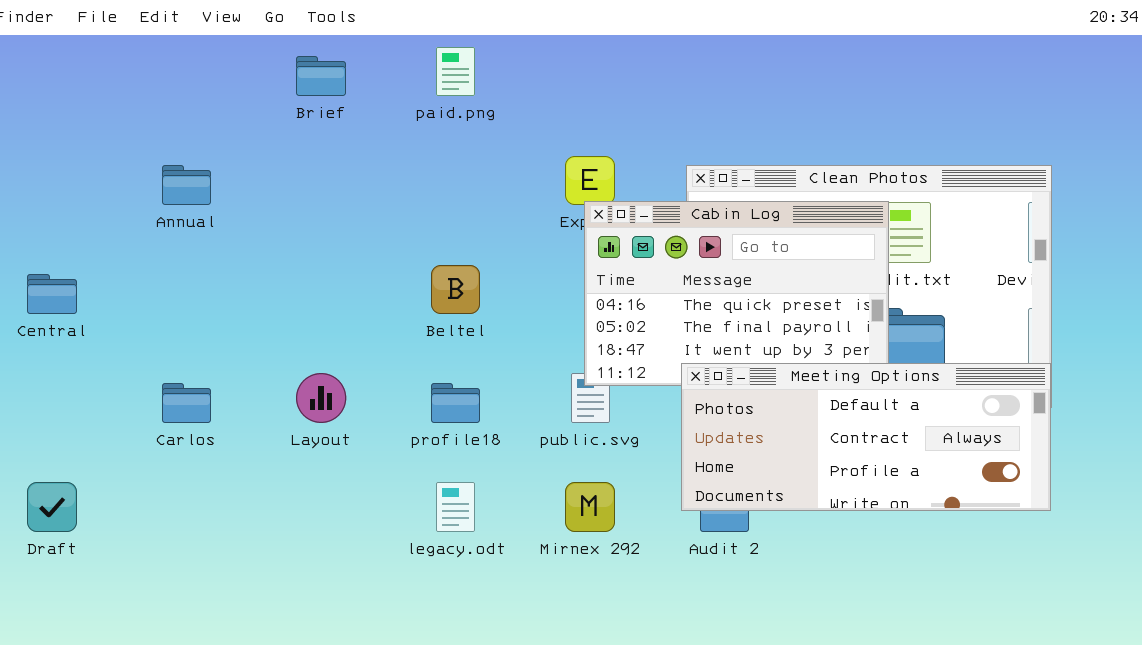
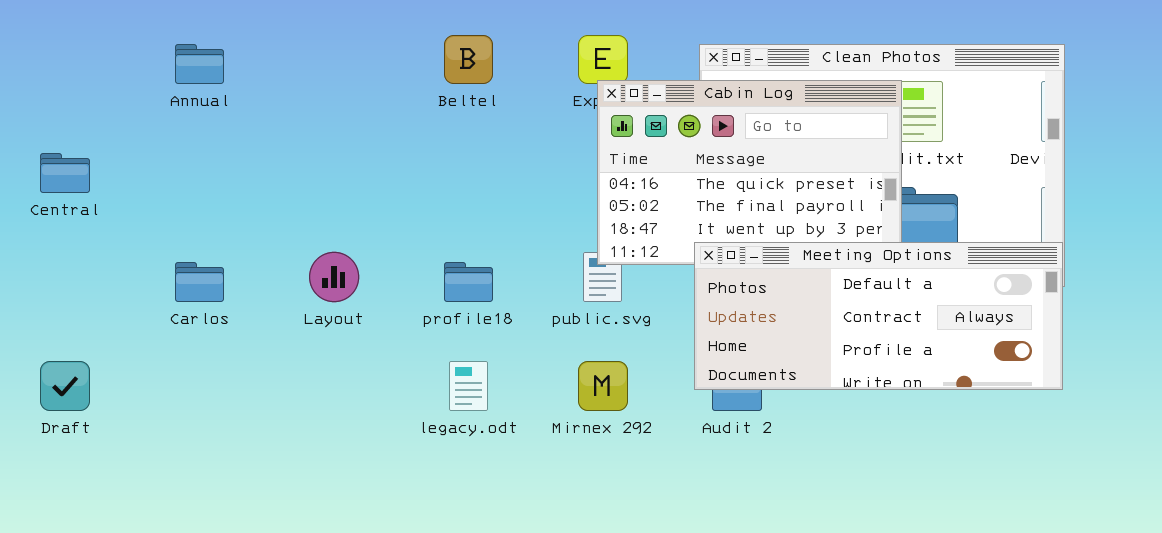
Beltel: [431,265,480,314] -> [444,35,493,84], moved

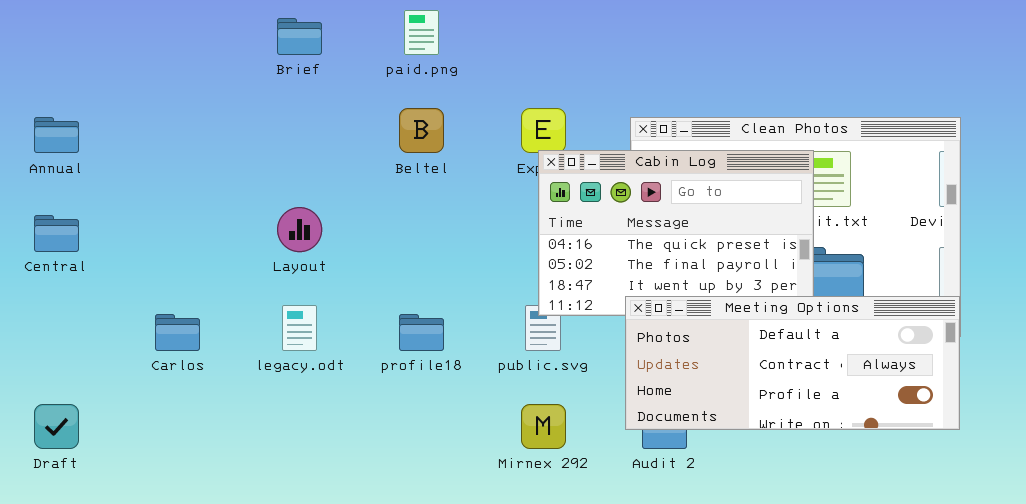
Annual: [175,44,224,84] -> [34,117,79,153], moved
Layout: [309,252,359,302] -> [277,207,322,252], moved
legacy.odt: [449,361,488,411] -> [282,305,317,351], moved

